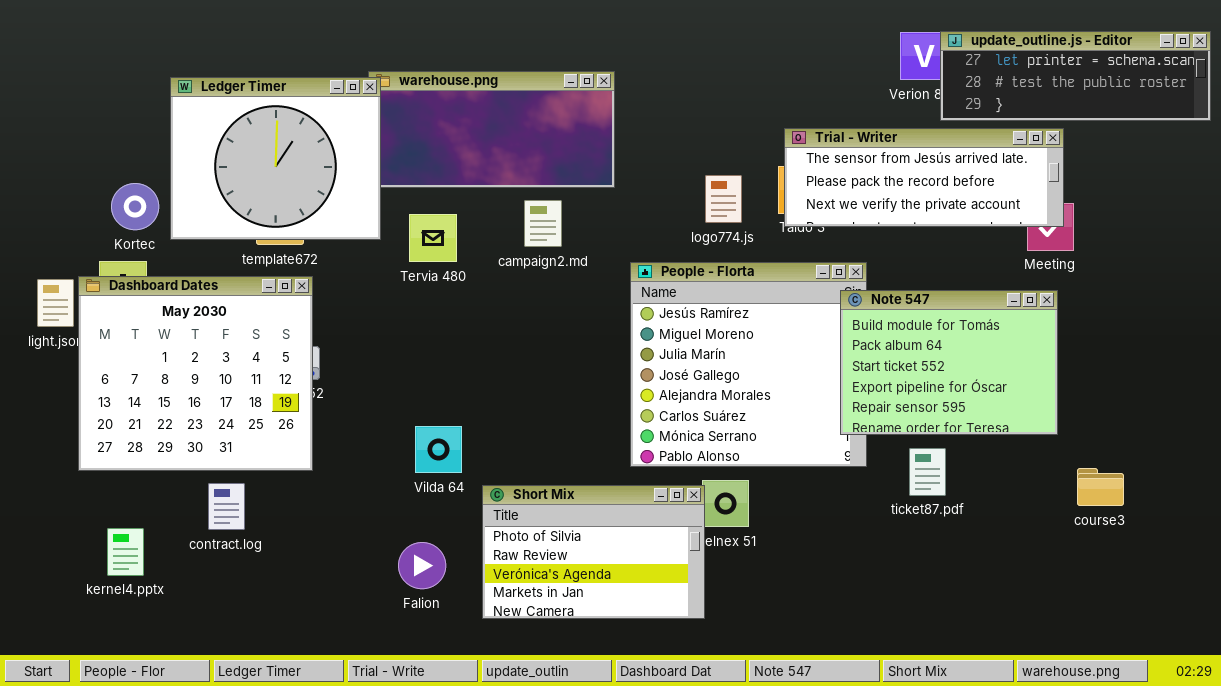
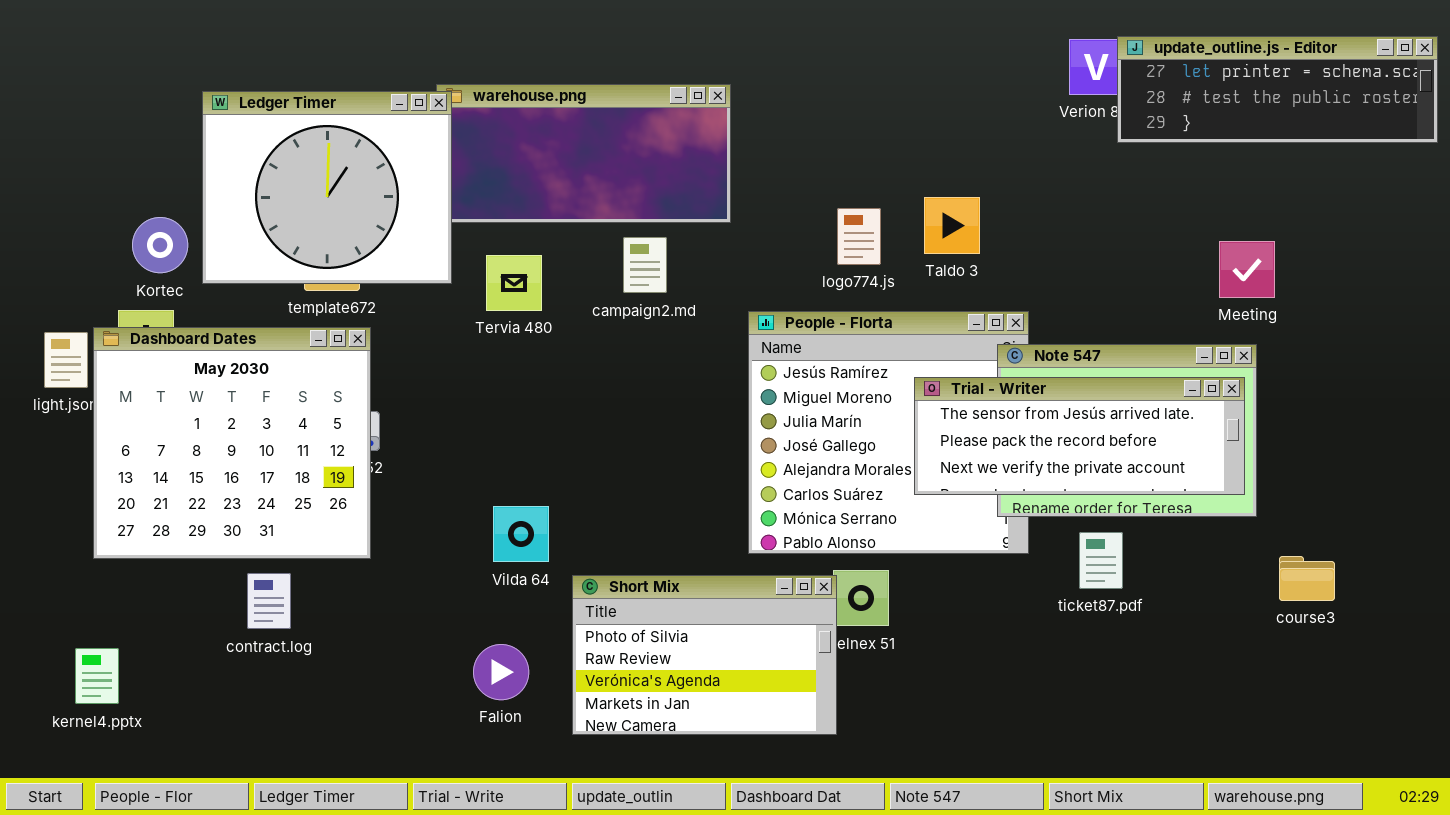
Trial - Writer: [784,128,1064,227] -> [914,377,1245,495], moved
kernel4.pptx: [107,528,144,576] -> [75,648,119,704], moved

